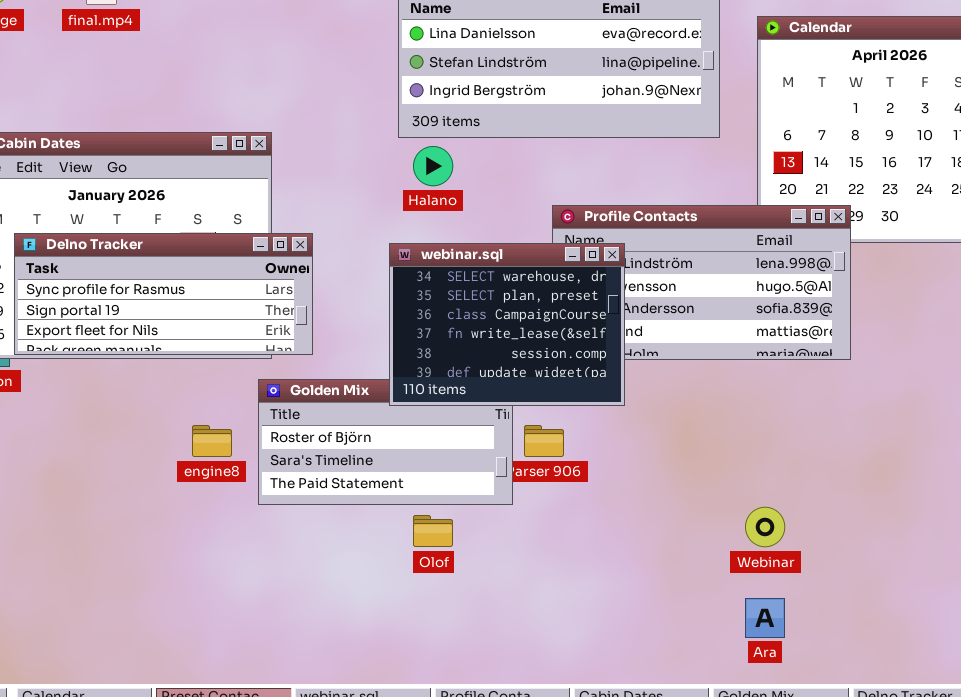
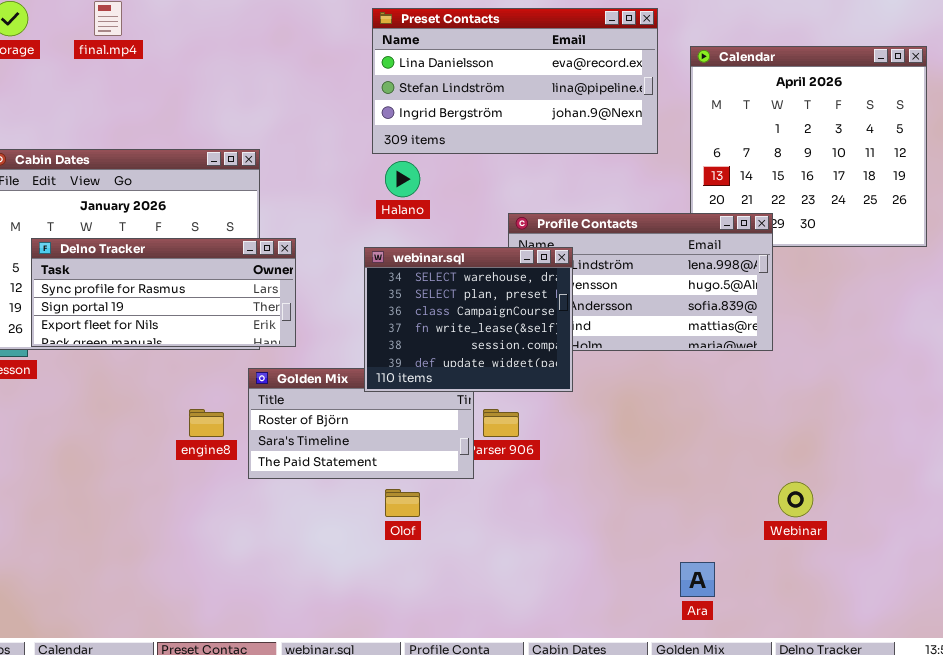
Webinar: [745,507,785,547] -> [778,482,813,517], moved

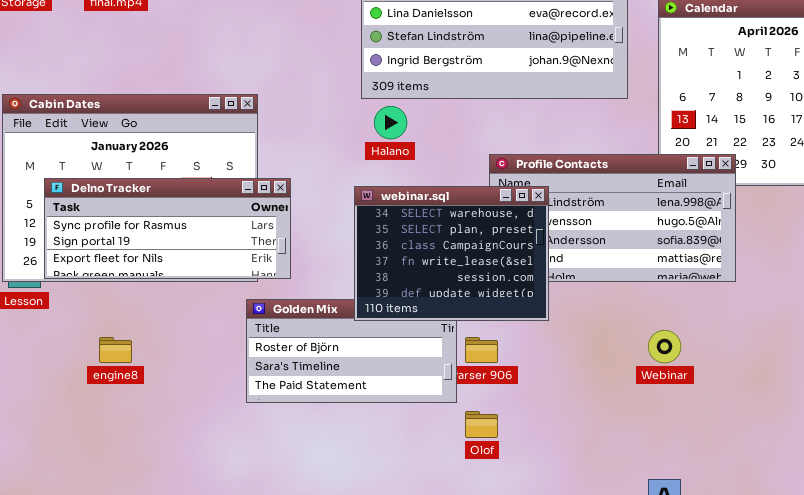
engine8: [189,409,224,437] -> [99,337,132,363], moved
Webinar: [778,482,813,517] -> [648,330,681,363], moved
Olof: [385,489,420,517] -> [465,411,498,438], moved

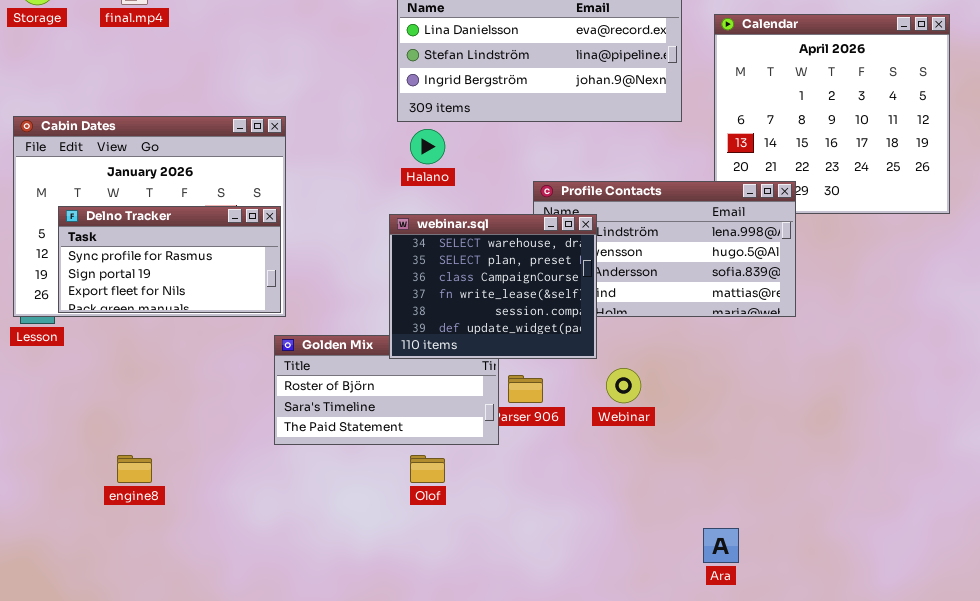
Delno Tracker: [44,178,291,279] -> [58,206,281,313], resized
Webinar: [648,330,681,363] -> [606,368,641,403], moved
engine8: [99,337,132,363] -> [117,455,152,483], moved
Olof: [465,411,498,438] -> [410,455,445,483], moved

